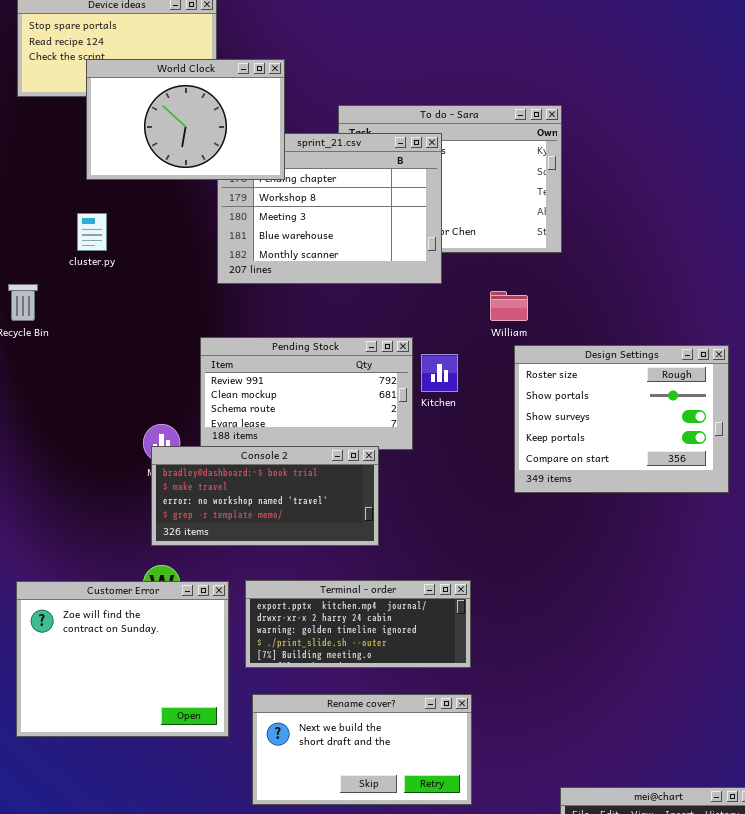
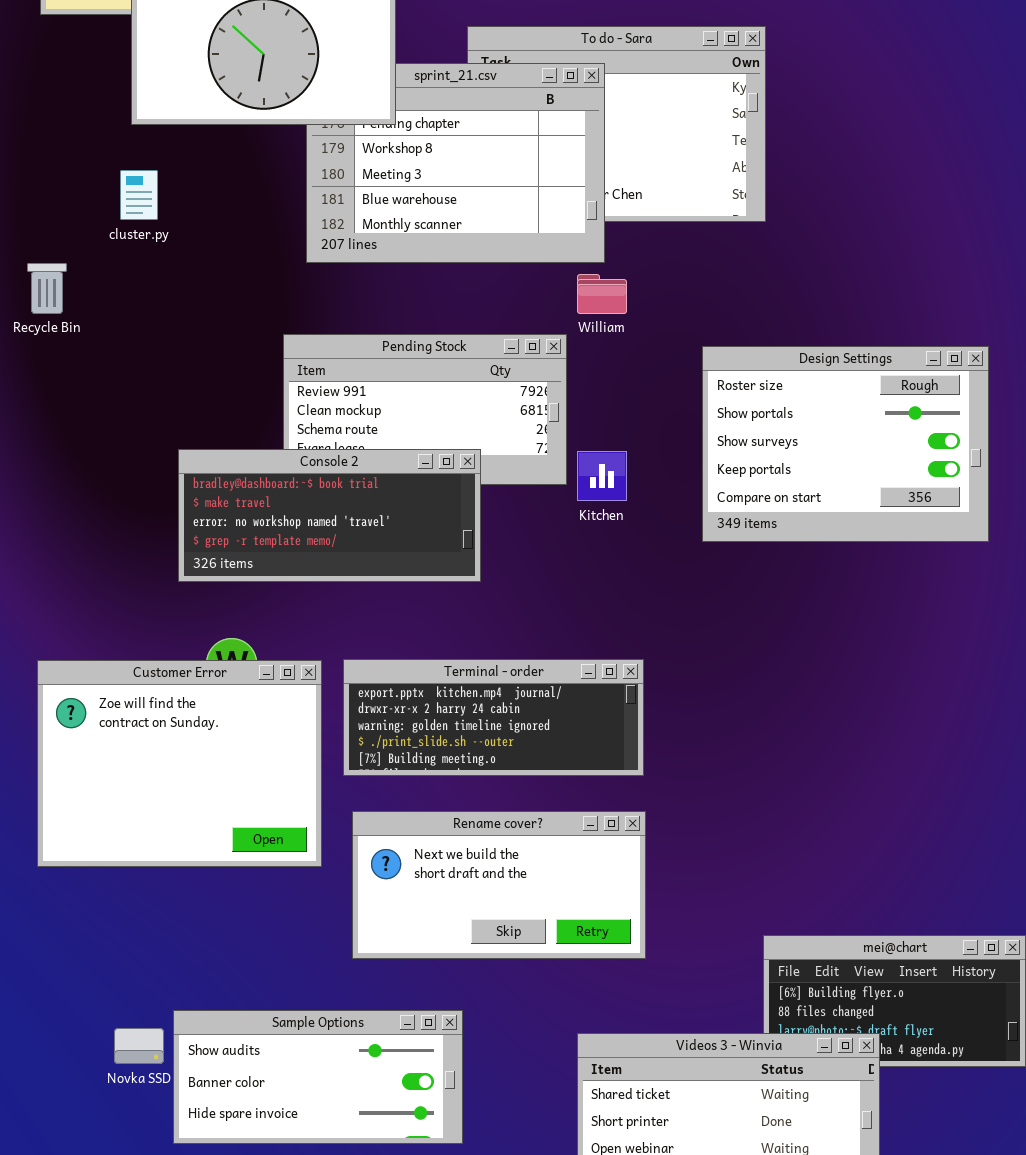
William: [490,291,528,321] -> [577,274,627,314], moved
Kitchen: [421,354,458,392] -> [577,451,627,501], moved
Console 2: [151,446,379,546] -> [178,449,481,582], moved

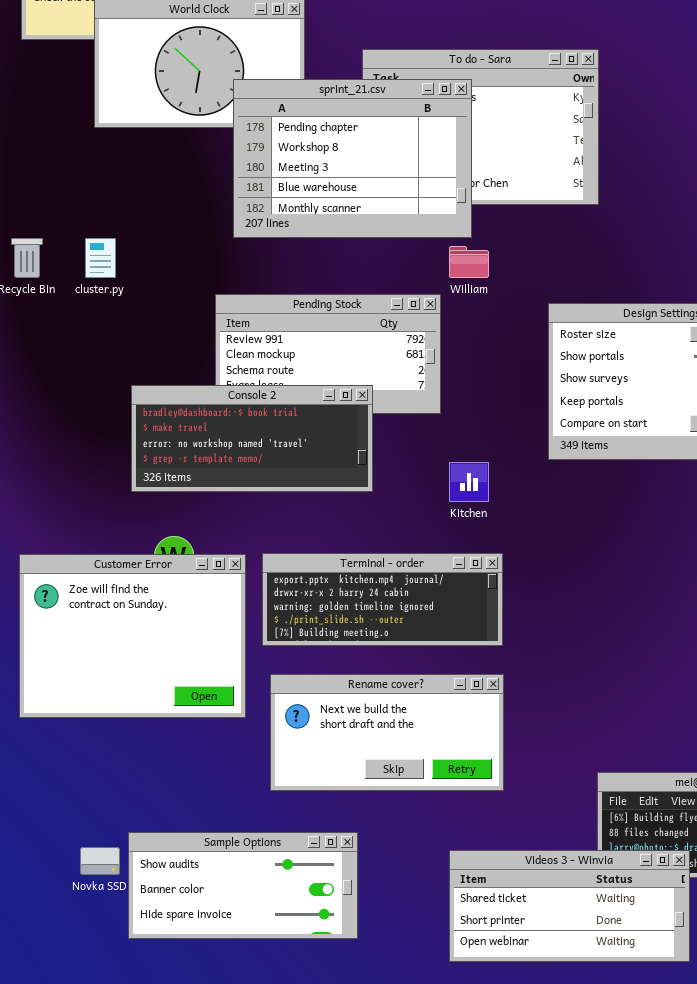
sprint_21.csv: [306,63,605,263] -> [233,79,472,238], raised
cluster.py: [120,170,158,220] -> [85,238,116,278], moved
Kitchen: [577,451,627,501] -> [449,462,489,502], moved

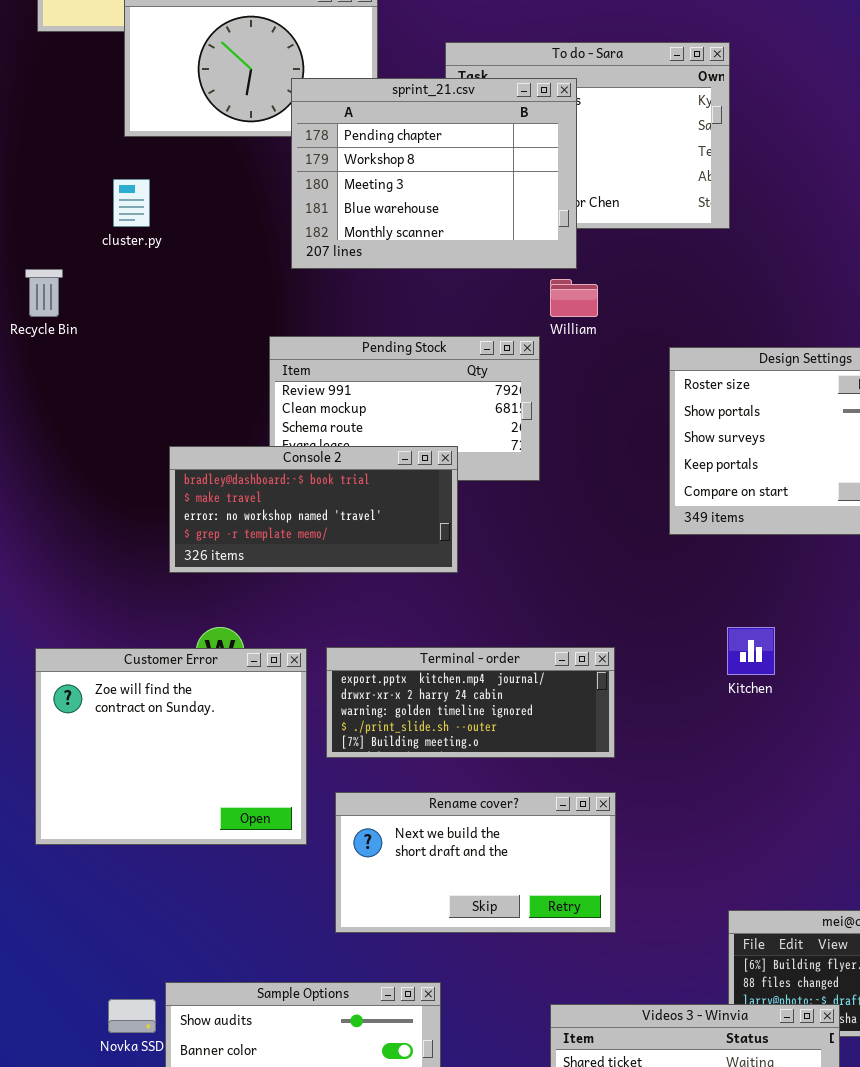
cluster.py: [85,238,116,278] -> [113,179,150,227], moved
Kitchen: [449,462,489,502] -> [727,627,775,675], moved

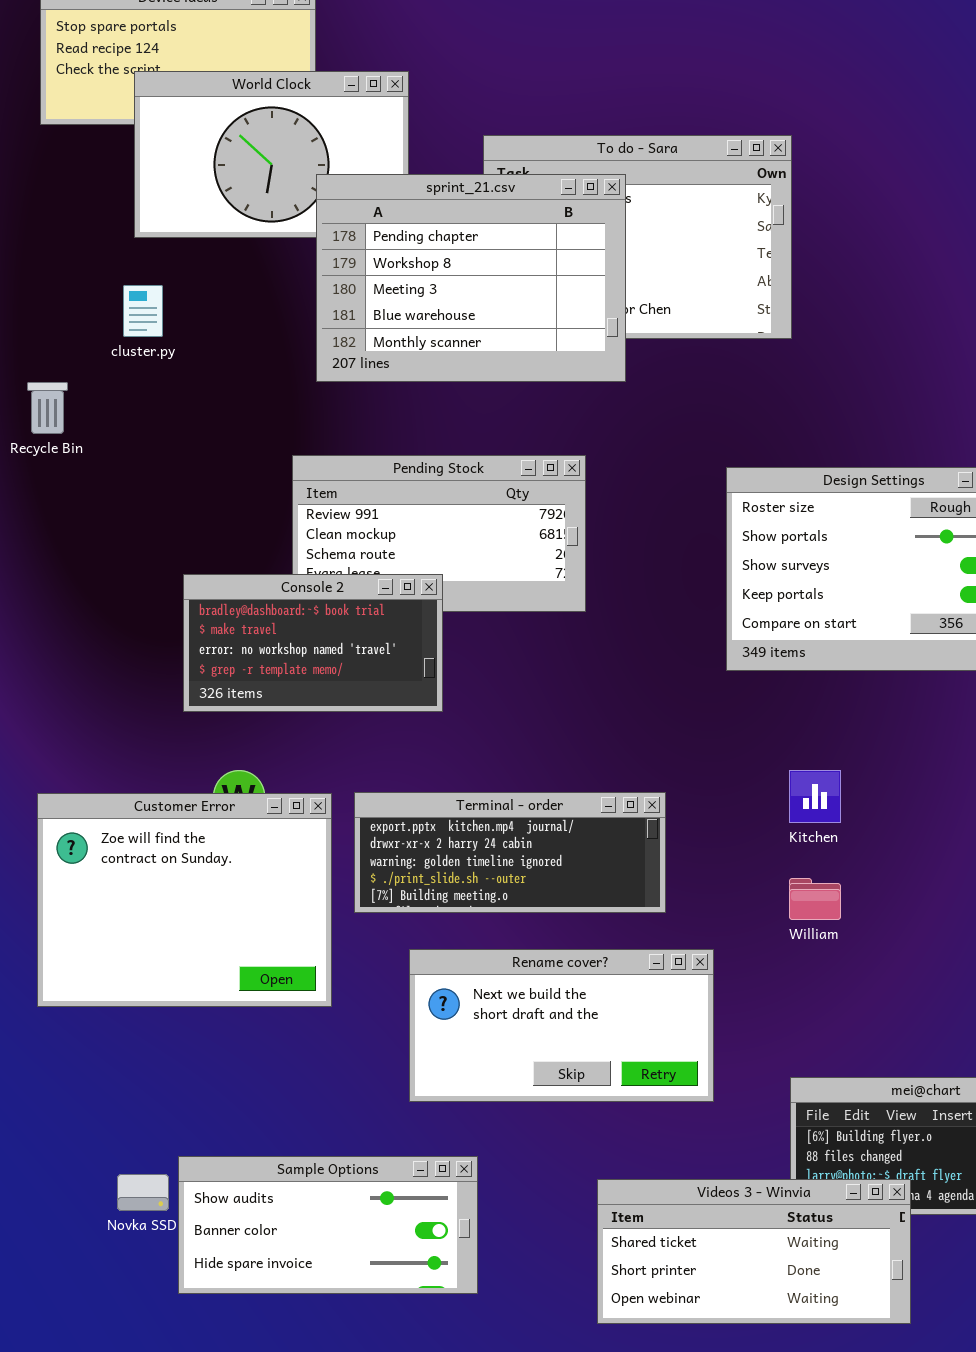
William: [550,279,598,317] -> [789,878,841,920], moved
Console 2: [169,446,458,573] -> [183,574,443,712], resized
Rename cover?: [335,792,616,933] -> [409,949,714,1102], moved

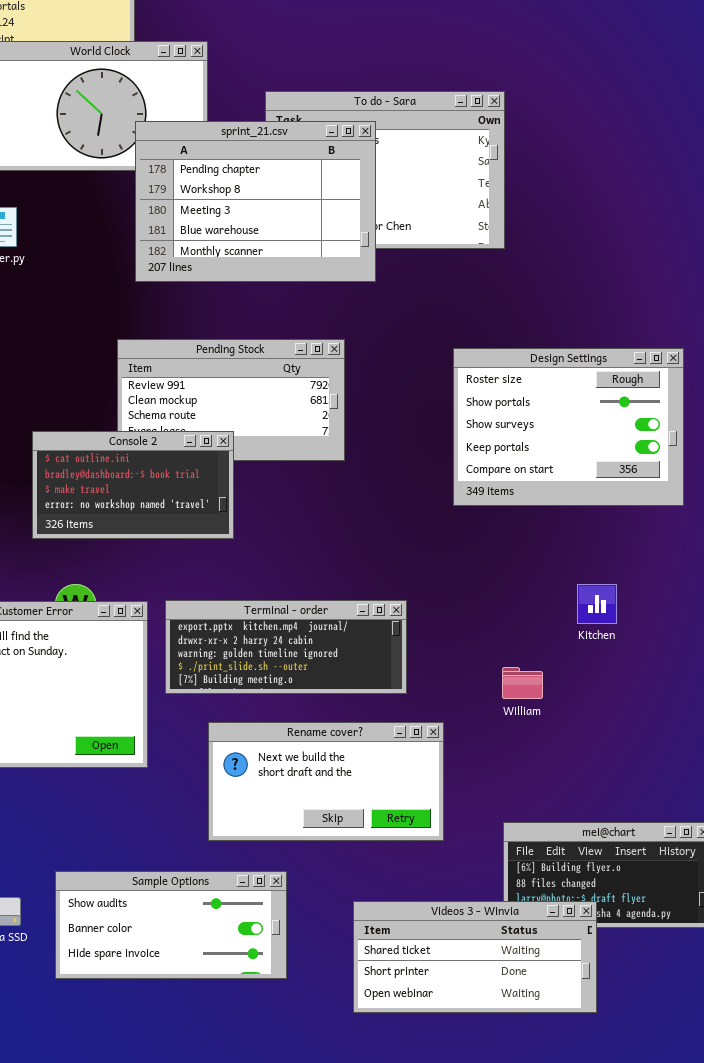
Console 2: [183,574,443,712] -> [32,431,234,539], scrolled up 1 row
Kitchen: [789,770,841,823] -> [577,584,617,624], moved
Sample Options: [178,1156,478,1294] -> [55,871,287,979], moved

